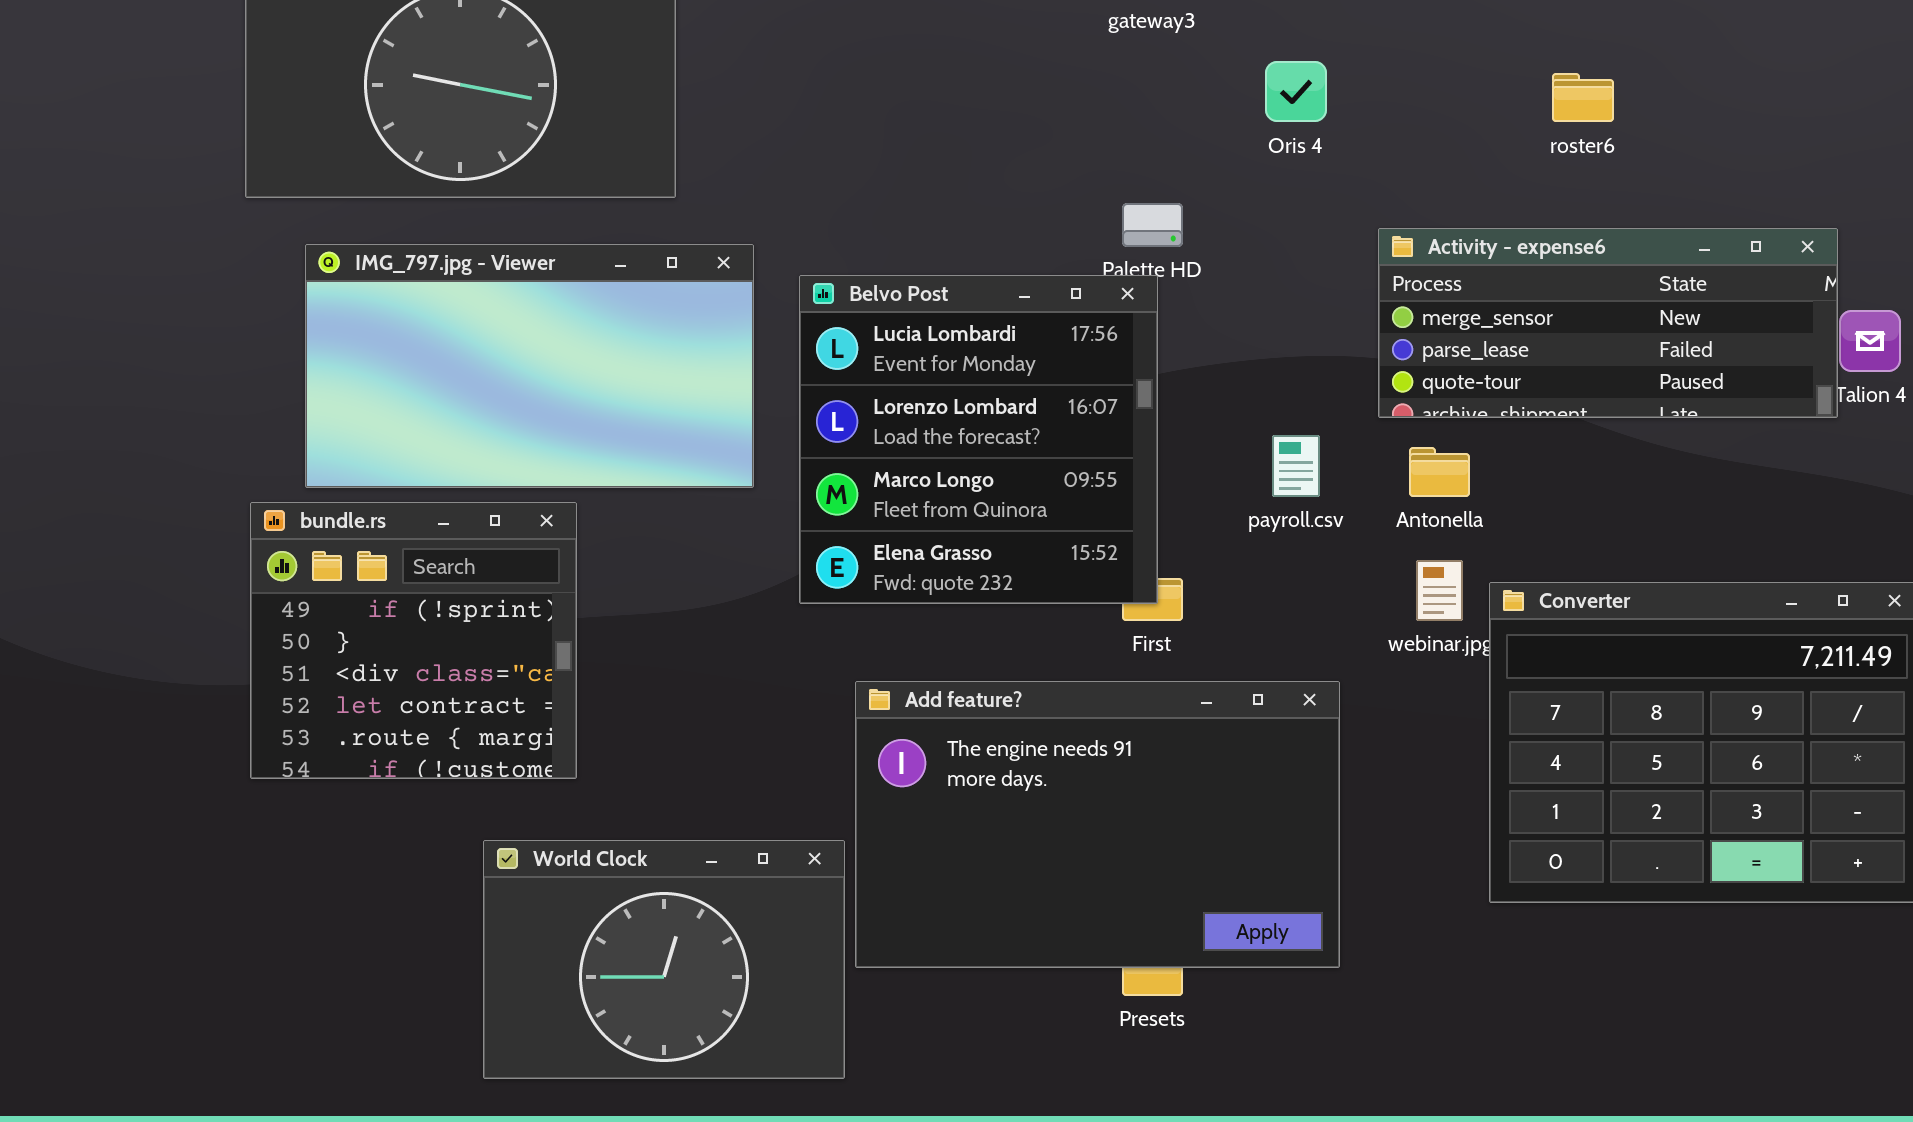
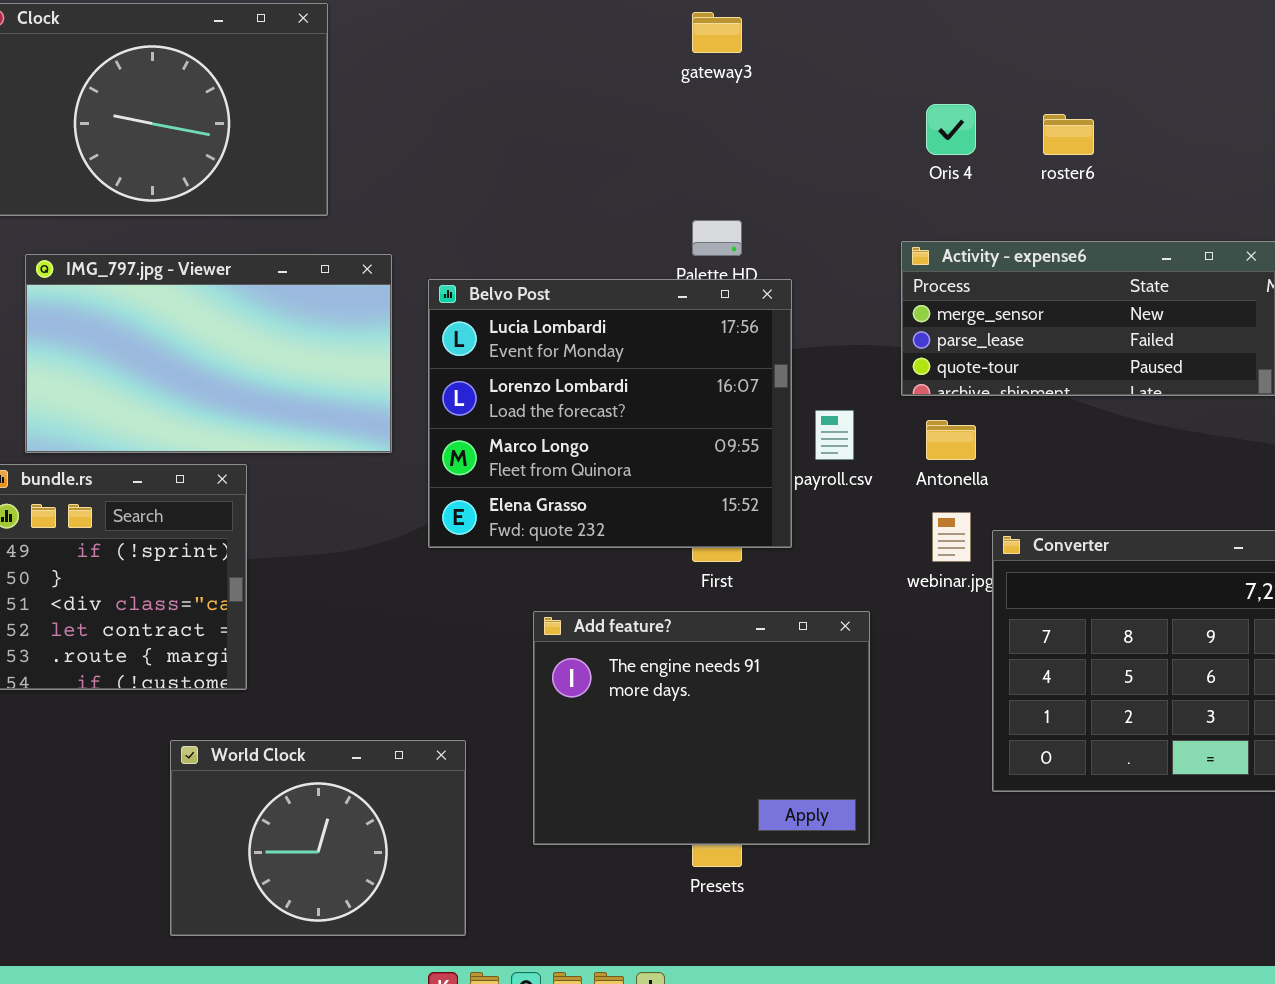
Oris 4: [1265,61,1327,122] -> [926,104,976,155], moved
Belvo Post: [799,275,1158,604] -> [428,279,792,548], resized
Add feature?: [855,681,1340,968] -> [533,611,870,845], resized

